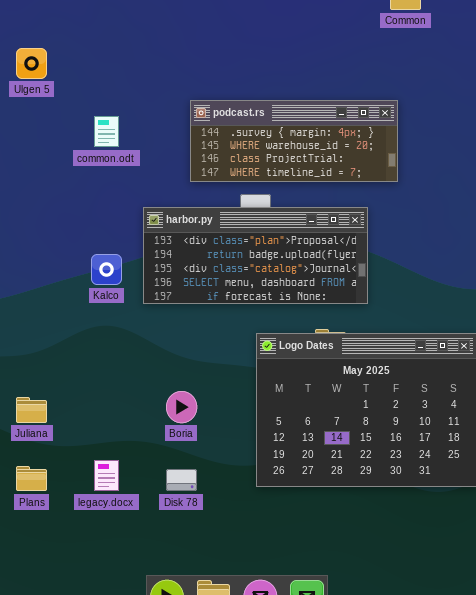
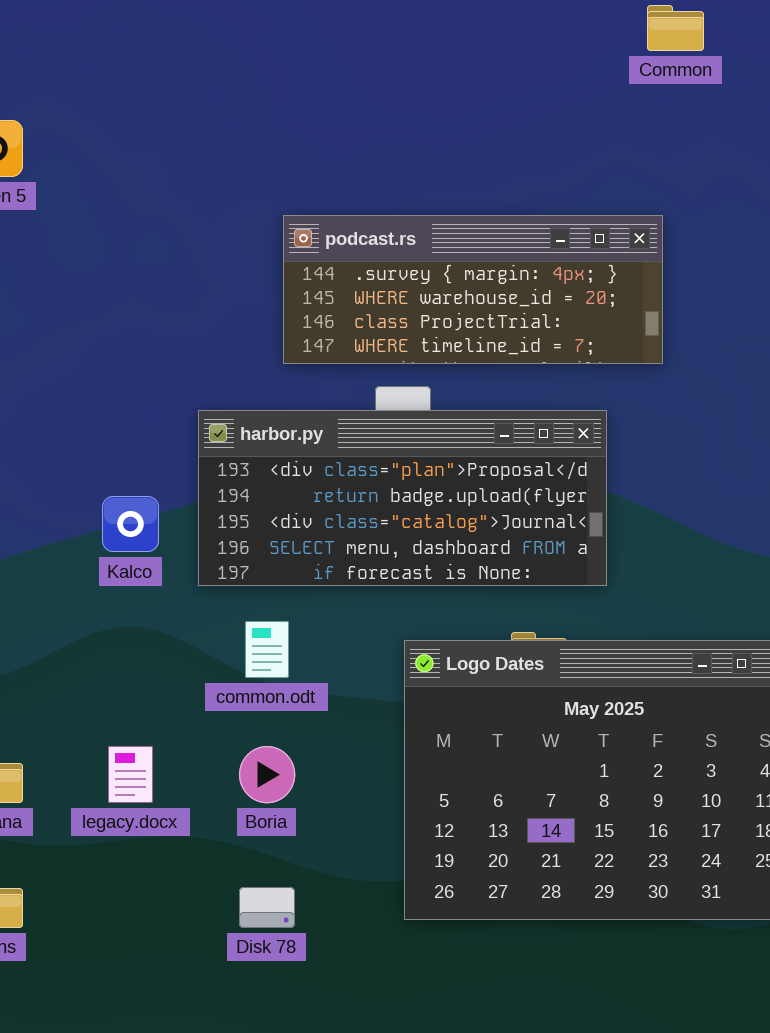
common.odt: [94,116,119,147] -> [245,621,289,678], moved
legacy.docx: [94,460,119,491] -> [108,746,153,803], moved

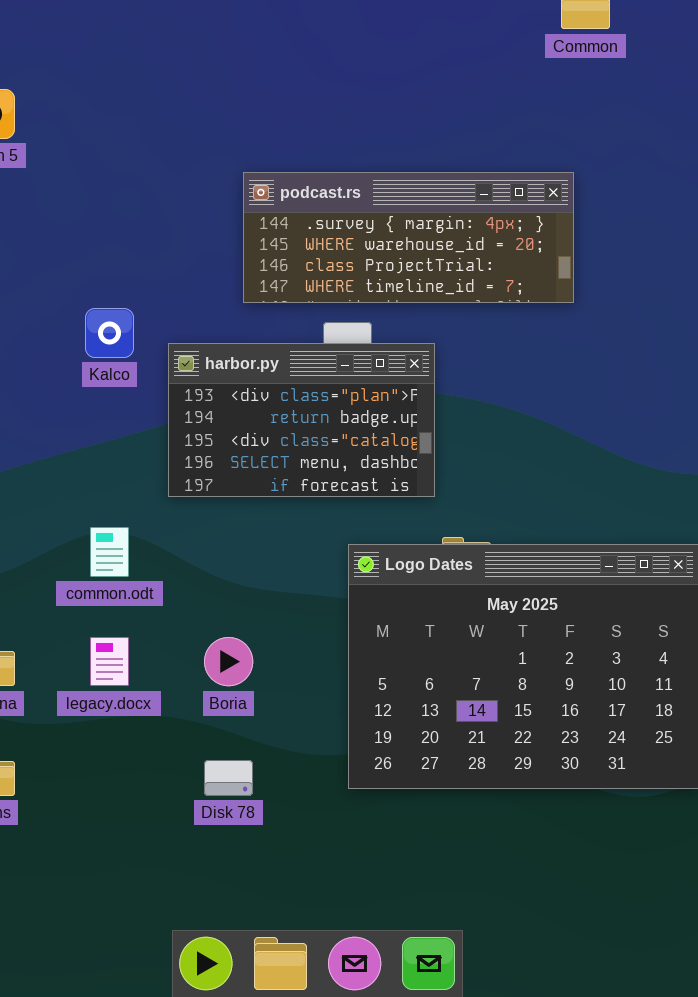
harbor.py: [198,410,607,586] -> [168,343,435,497], resized
Kalco: [102,496,159,552] -> [85,308,134,358], moved
common.odt: [245,621,289,678] -> [90,527,129,577], moved

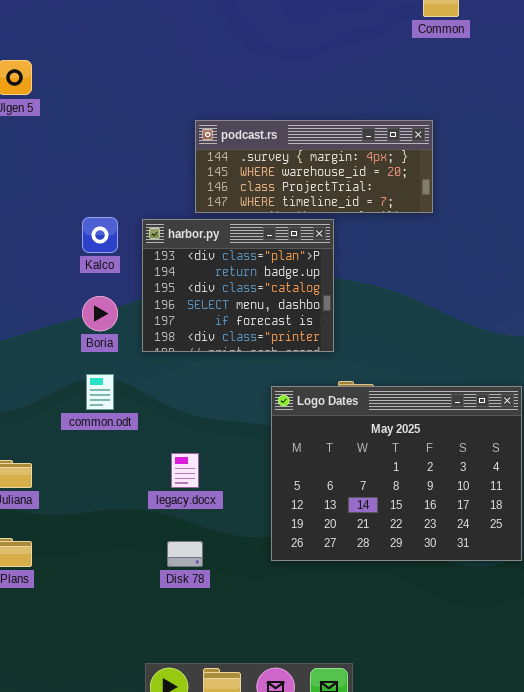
harbor.py: [168,343,435,497] -> [142,219,334,352], resized
legacy.docx: [90,637,129,686] -> [171,453,199,488], moved
Boria: [204,637,253,686] -> [82,296,118,331], moved

